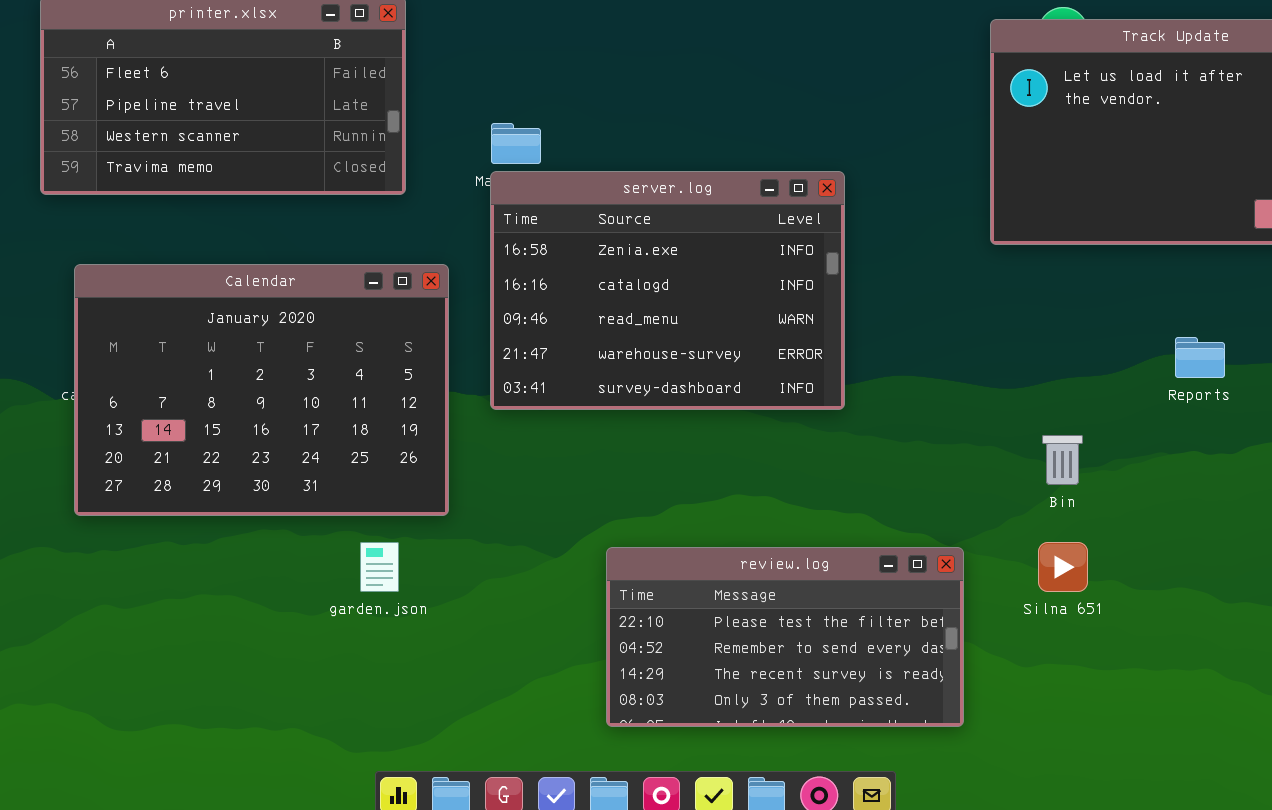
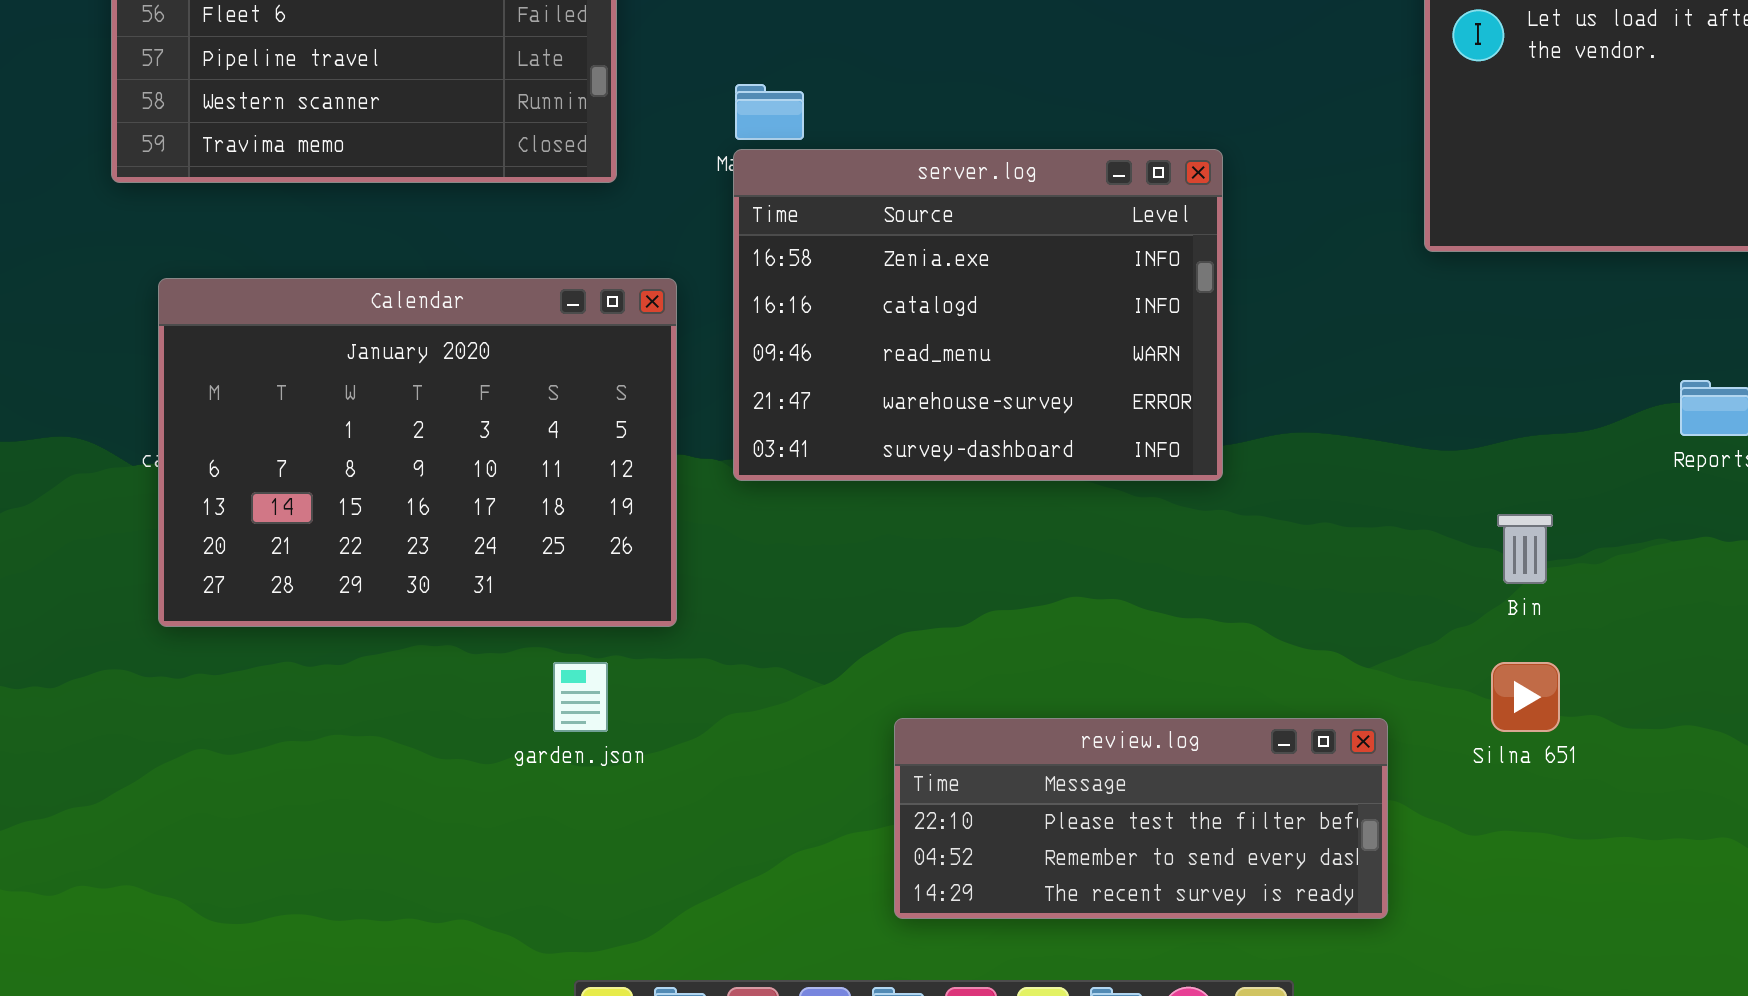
review.log: [606,547,964,727] -> [894,718,1388,919], resized

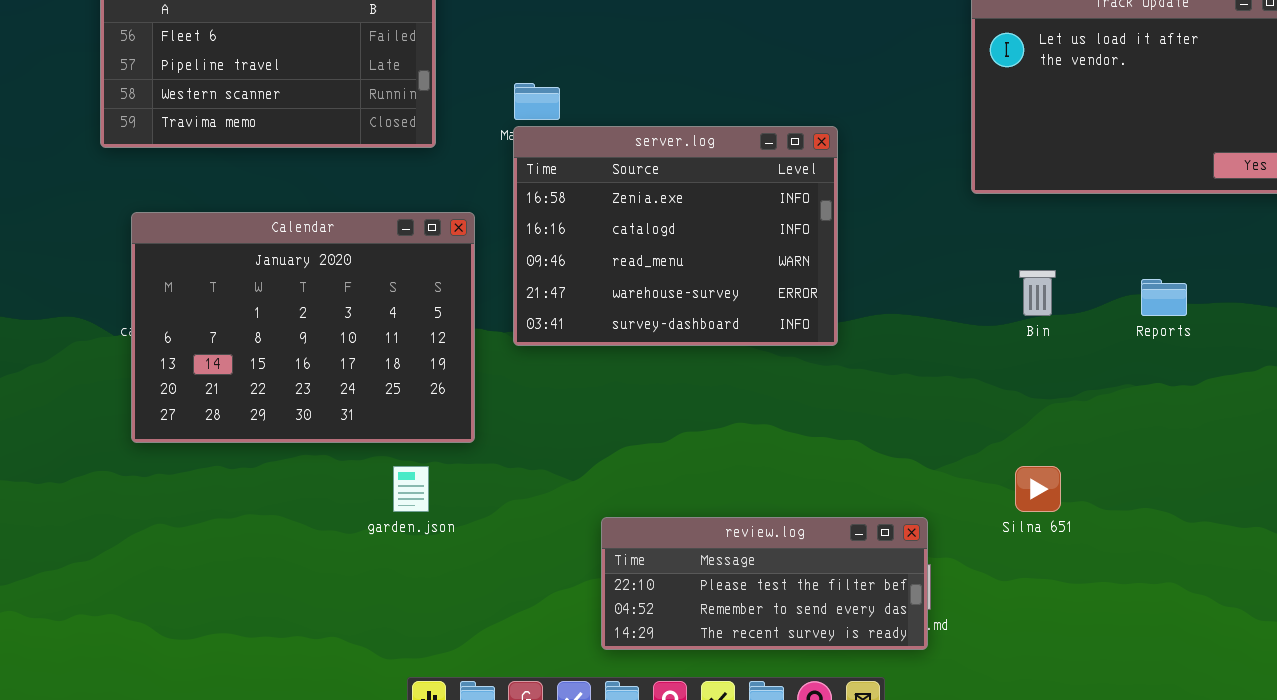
Bin: [1497,514,1553,584] -> [1019,270,1056,316], moved
review.log: [894,718,1388,919] -> [601,517,928,650], moved

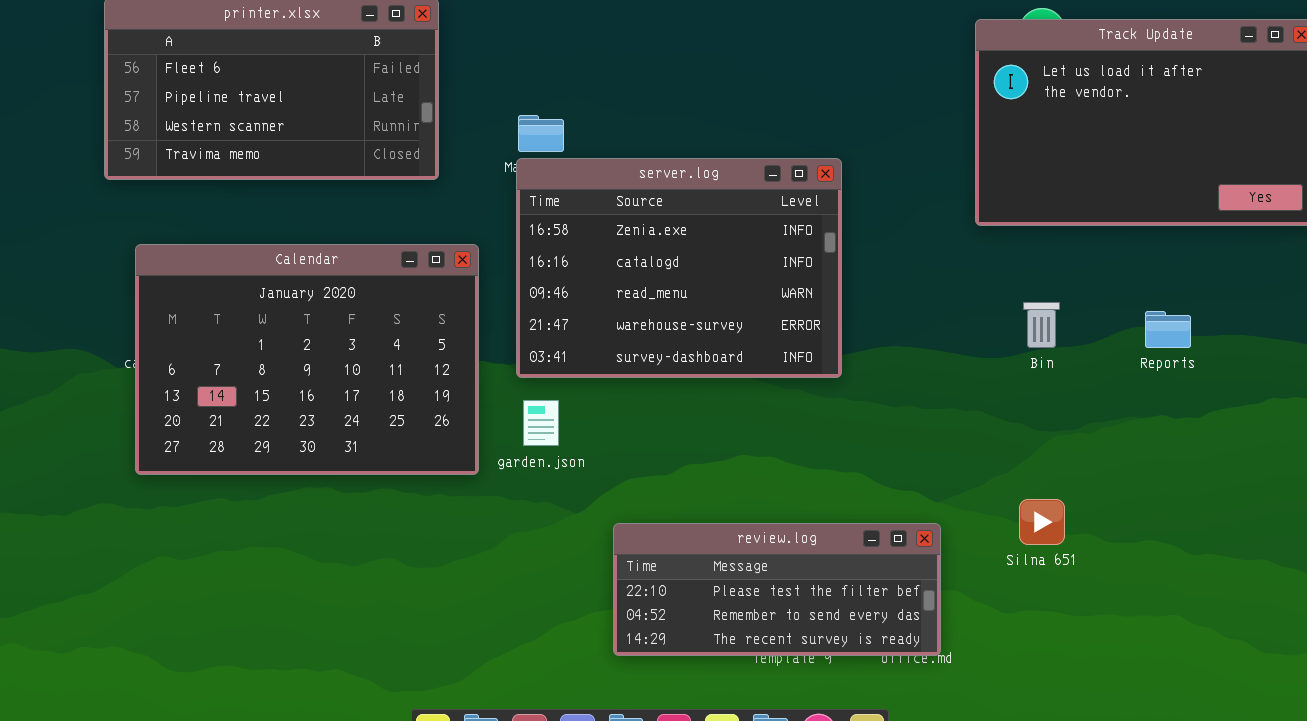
garden.json: [393,466,429,512] -> [523,400,559,446], moved
review.log: [601,517,928,650] -> [613,523,941,656], moved

